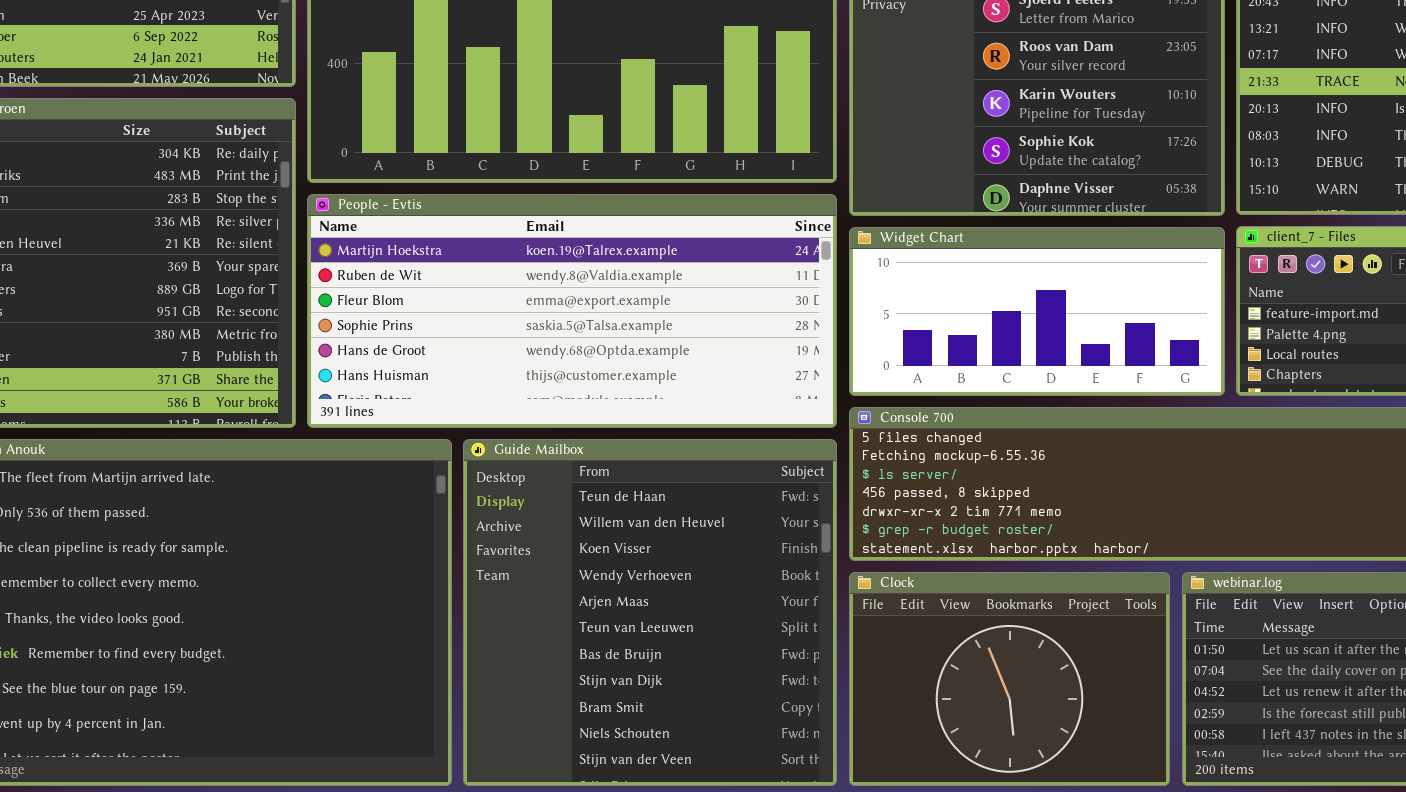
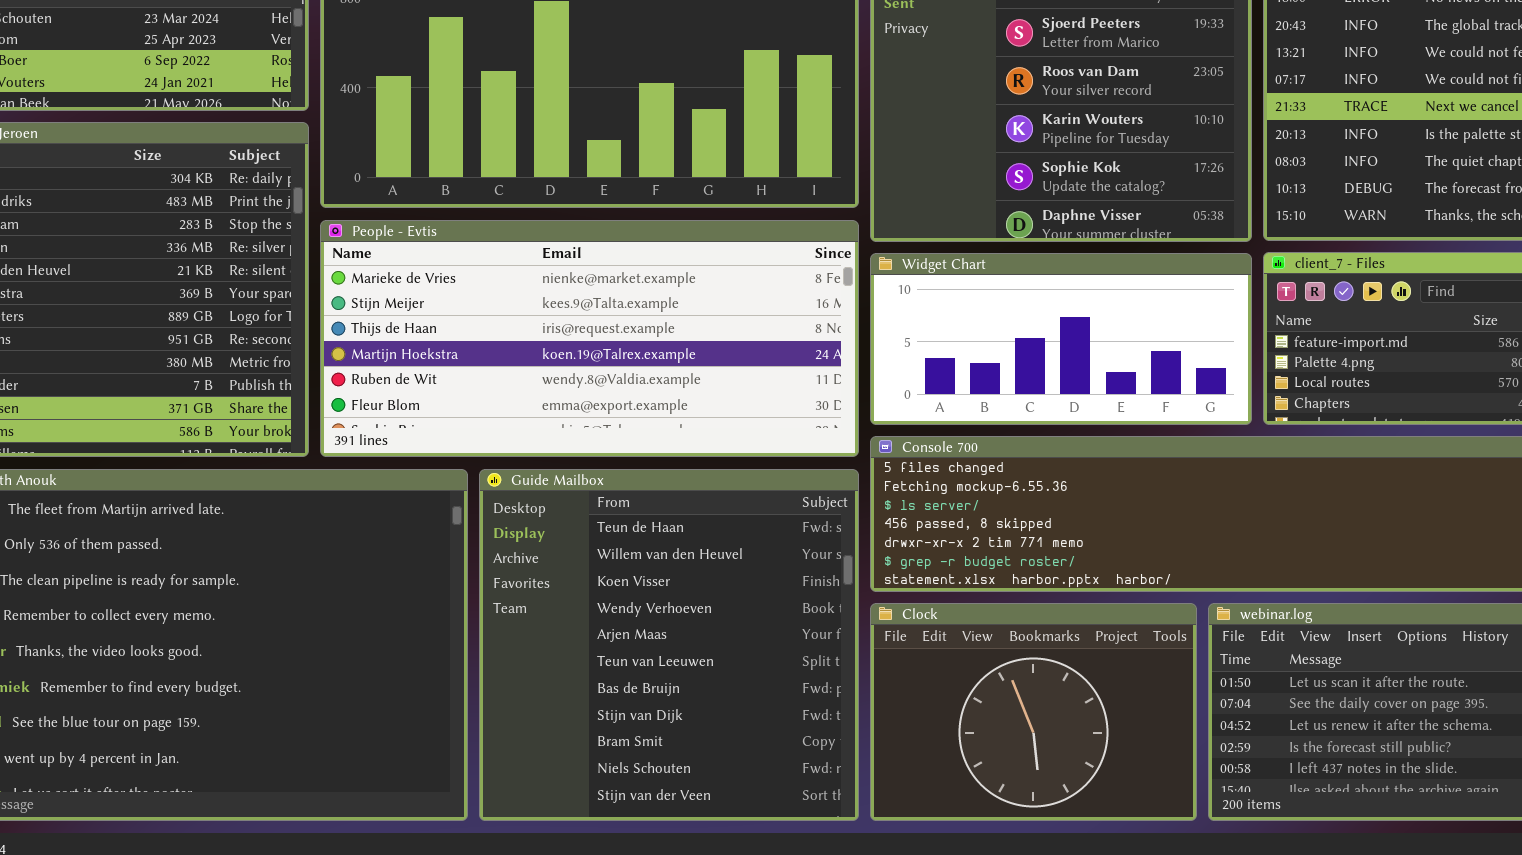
People - Evtis: [307,194,837,428] -> [320,220,859,457], scrolled up 3 rows

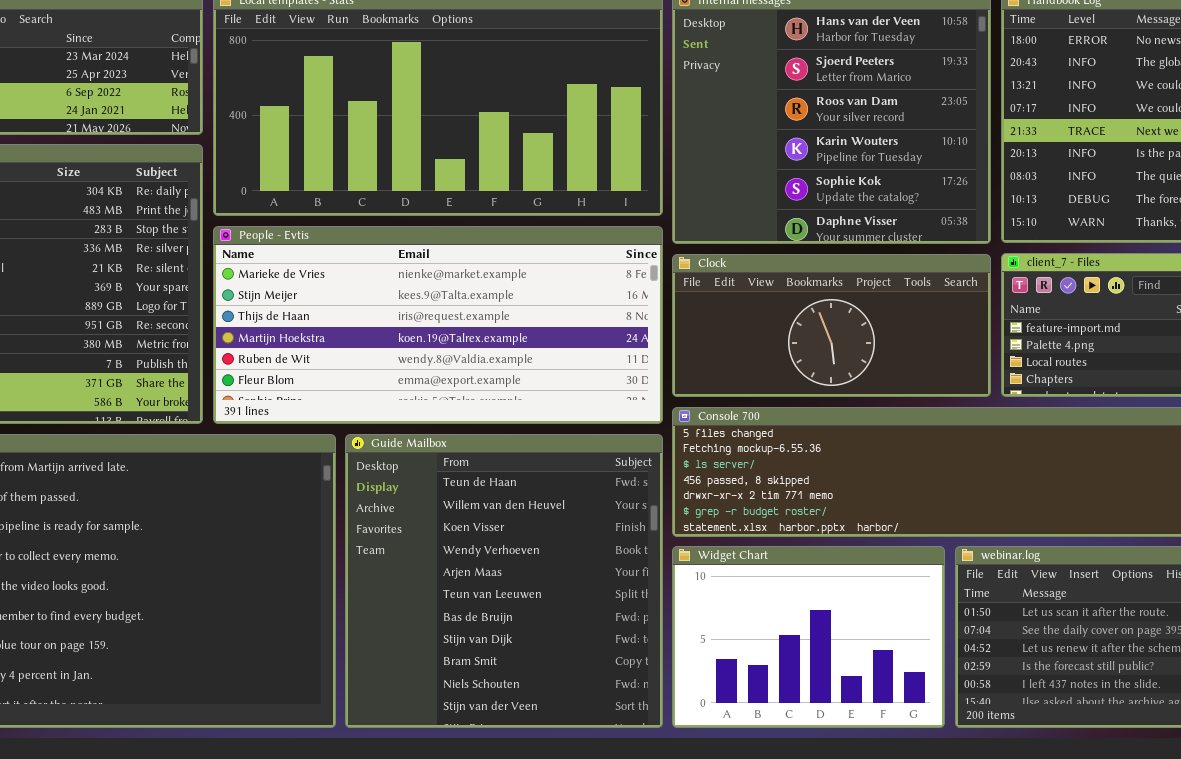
Widget Chart: [870,253,1252,425] -> [672,546,945,728], moved, resized
Clock: [870,603,1197,821] -> [672,254,991,397], moved, resized

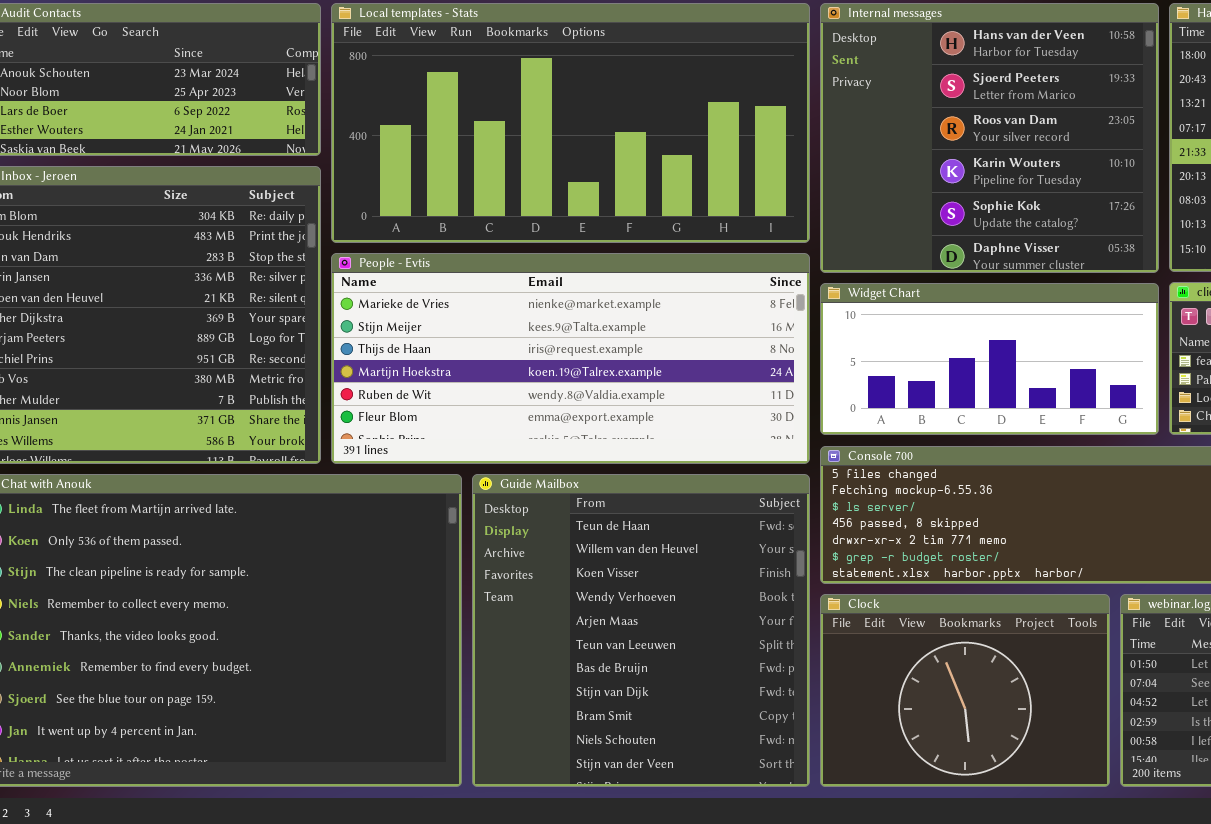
Clock: [672,254,991,397] -> [820,594,1110,787], moved, resized
Widget Chart: [672,546,945,728] -> [820,283,1159,435], moved, resized

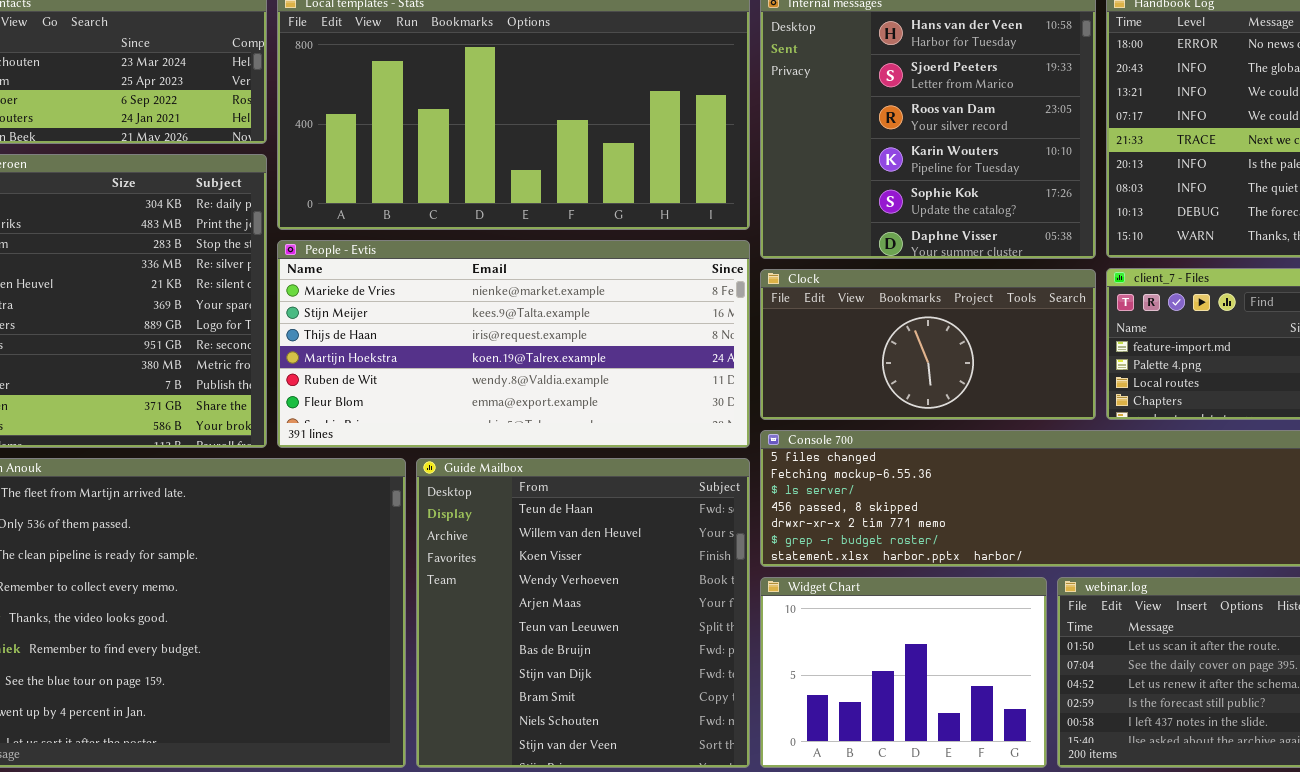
Widget Chart: [820,283,1159,435] -> [760,577,1047,768], moved, resized
Clock: [820,594,1110,787] -> [760,269,1096,420], moved, resized

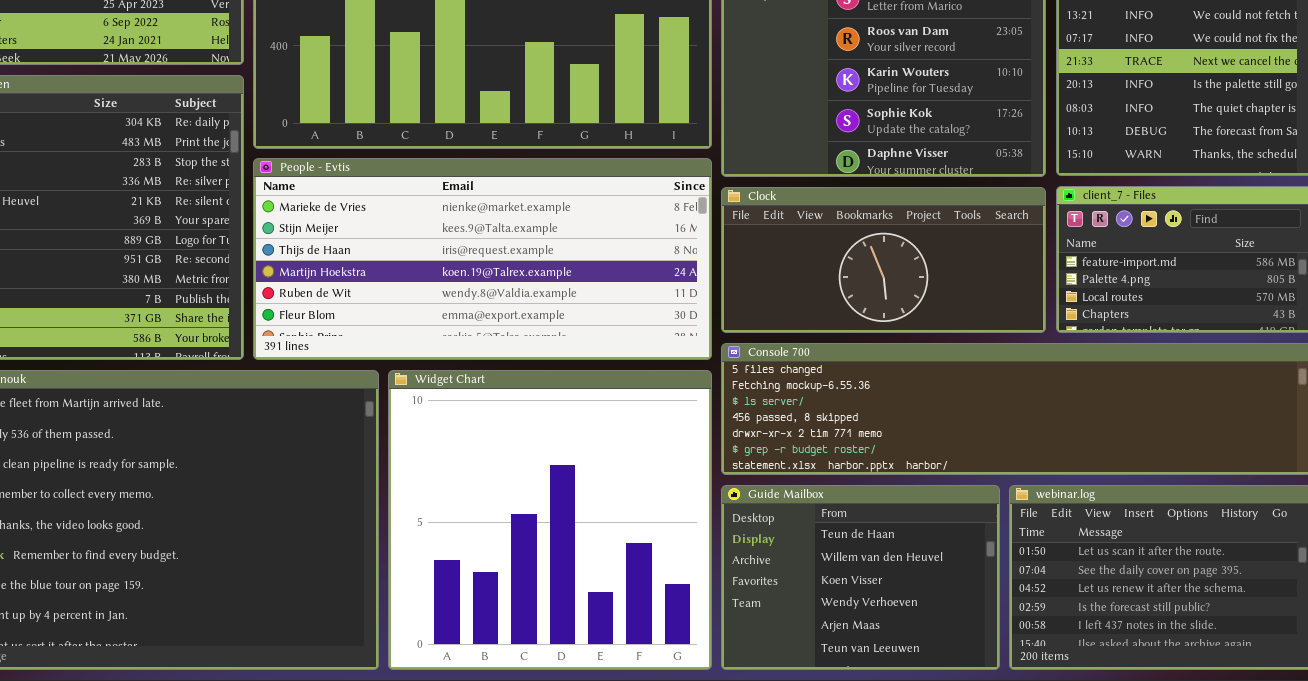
Guide Mailbox: [416,458,750,768] -> [721,485,1000,670], moved, resized
Widget Chart: [760,577,1047,768] -> [388,370,712,670], moved, resized

